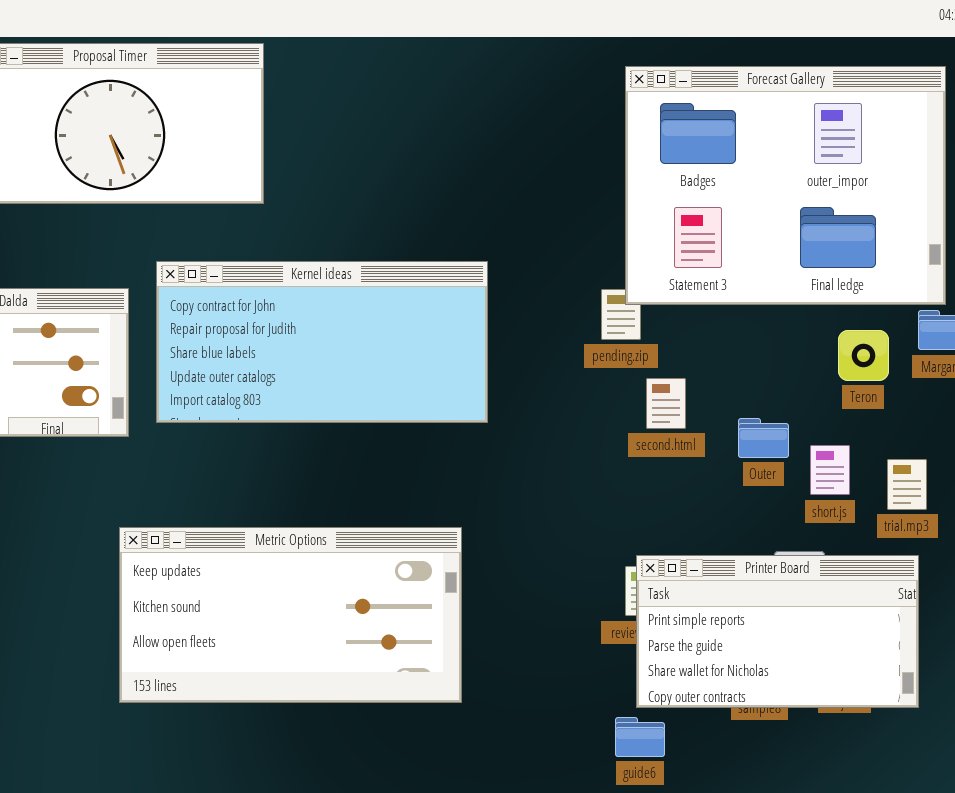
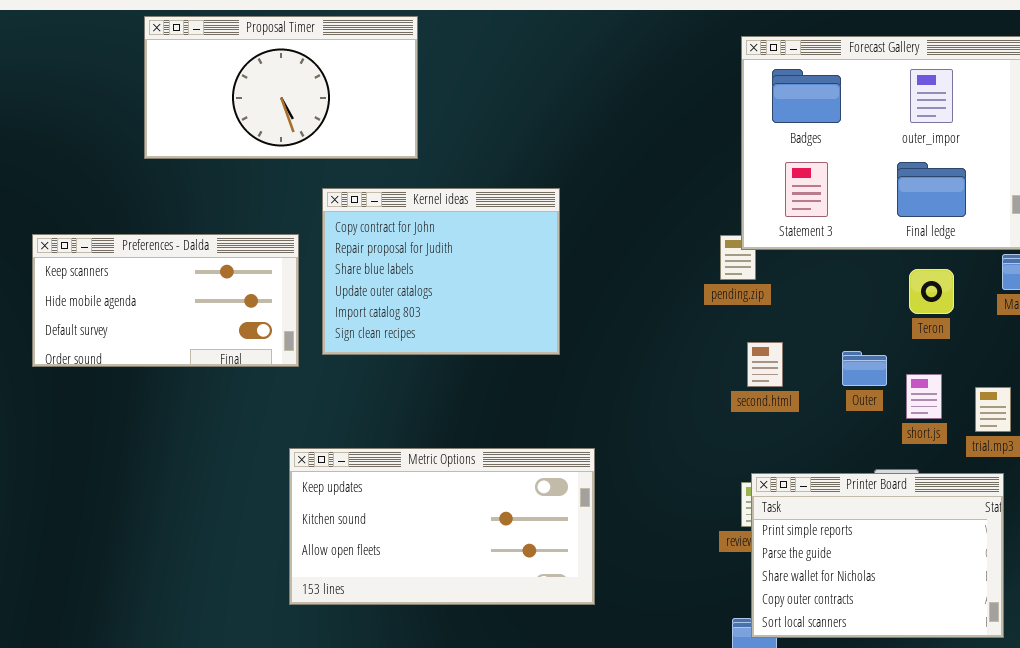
Kernel ideas: [156,261,488,423] -> [322,188,560,355], resized
Teron: [838,330,889,381] -> [909,269,954,314], moved
second.html: [646,378,686,429] -> [747,342,783,387], moved
Printer Board: [636,555,919,708] -> [751,473,1004,638], resized

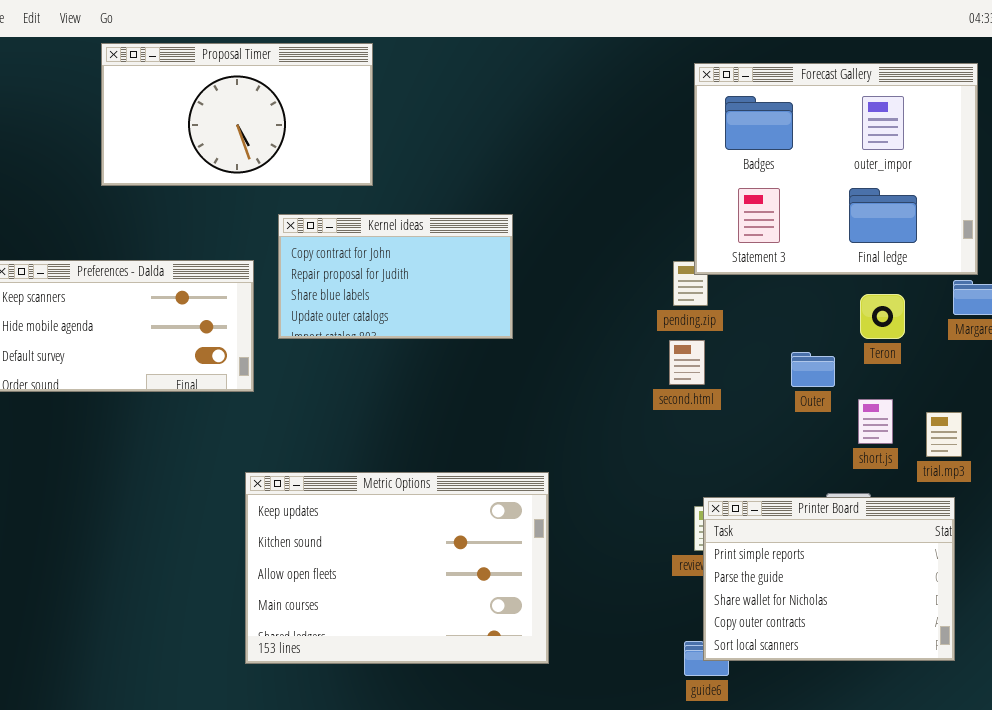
Kernel ideas: [322,188,560,355] -> [278,214,513,339], resized
second.html: [747,342,783,387] -> [669,340,705,385], moved
Outer: [842,351,887,386] -> [791,352,835,387], moved
Metric Options: [289,448,595,605] -> [245,472,549,664], resized

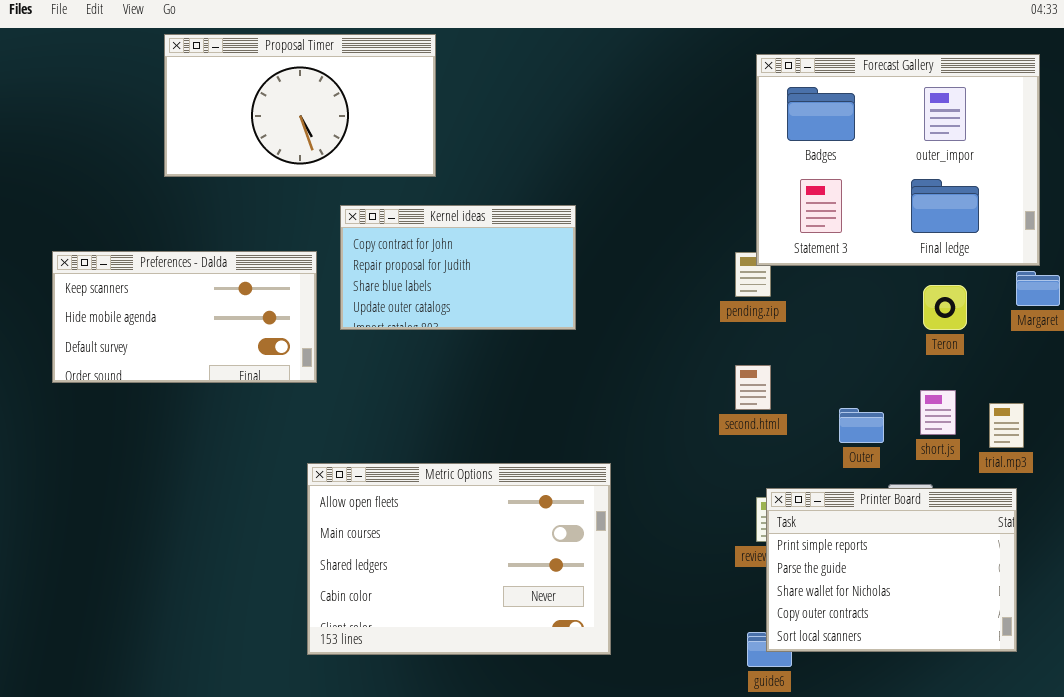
second.html: [669,340,705,385] -> [735,365,771,410], moved
Outer: [791,352,835,387] -> [839,408,884,443], moved
Metric Options: [245,472,549,664] -> [307,463,611,655], scrolled down 2 rows

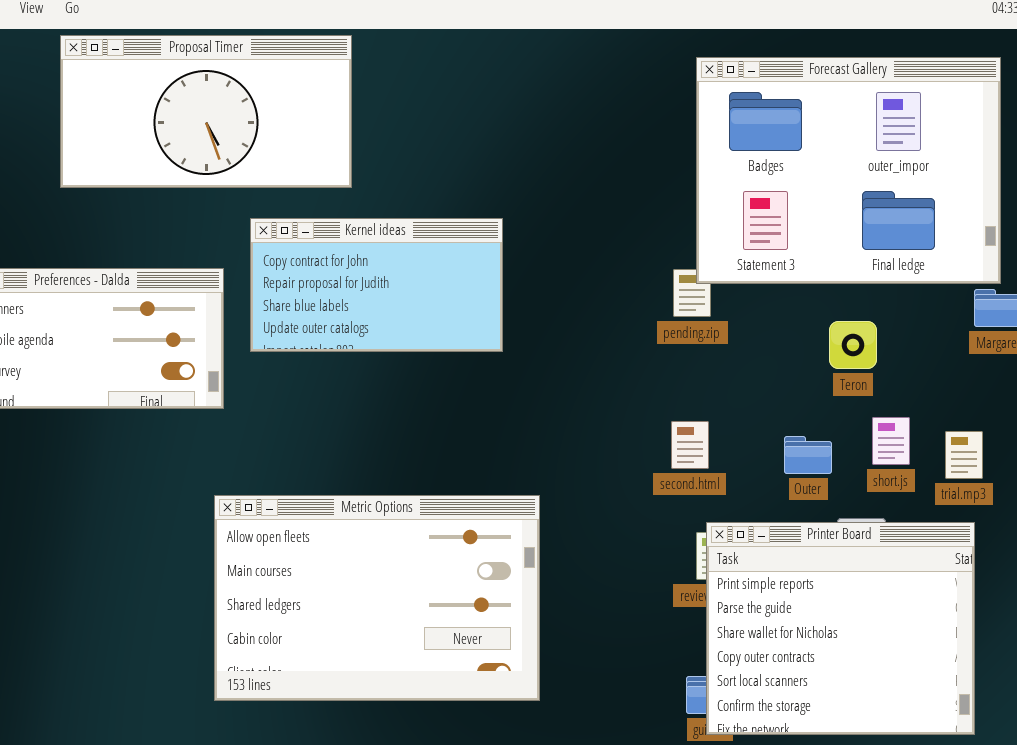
Teron: [923,285,967,330] -> [829,321,877,369], moved
second.html: [735,365,771,410] -> [671,421,709,469], moved
Printer Board: [766,488,1017,652] -> [706,522,975,735], resized

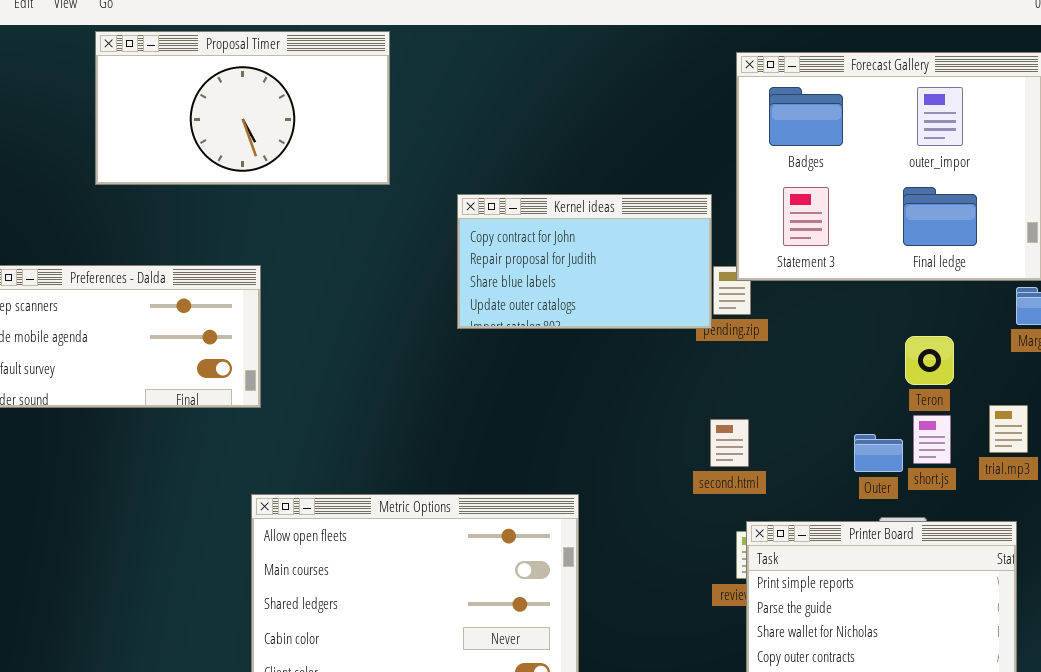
Kernel ideas: [250,218,503,352] -> [457,194,712,329], moved
Teron: [829,321,877,369] -> [905,336,954,385], moved
trial.mp3: [945,431,983,479] -> [989,405,1028,453], moved
Outer: [784,436,832,474] -> [854,434,903,472], moved

